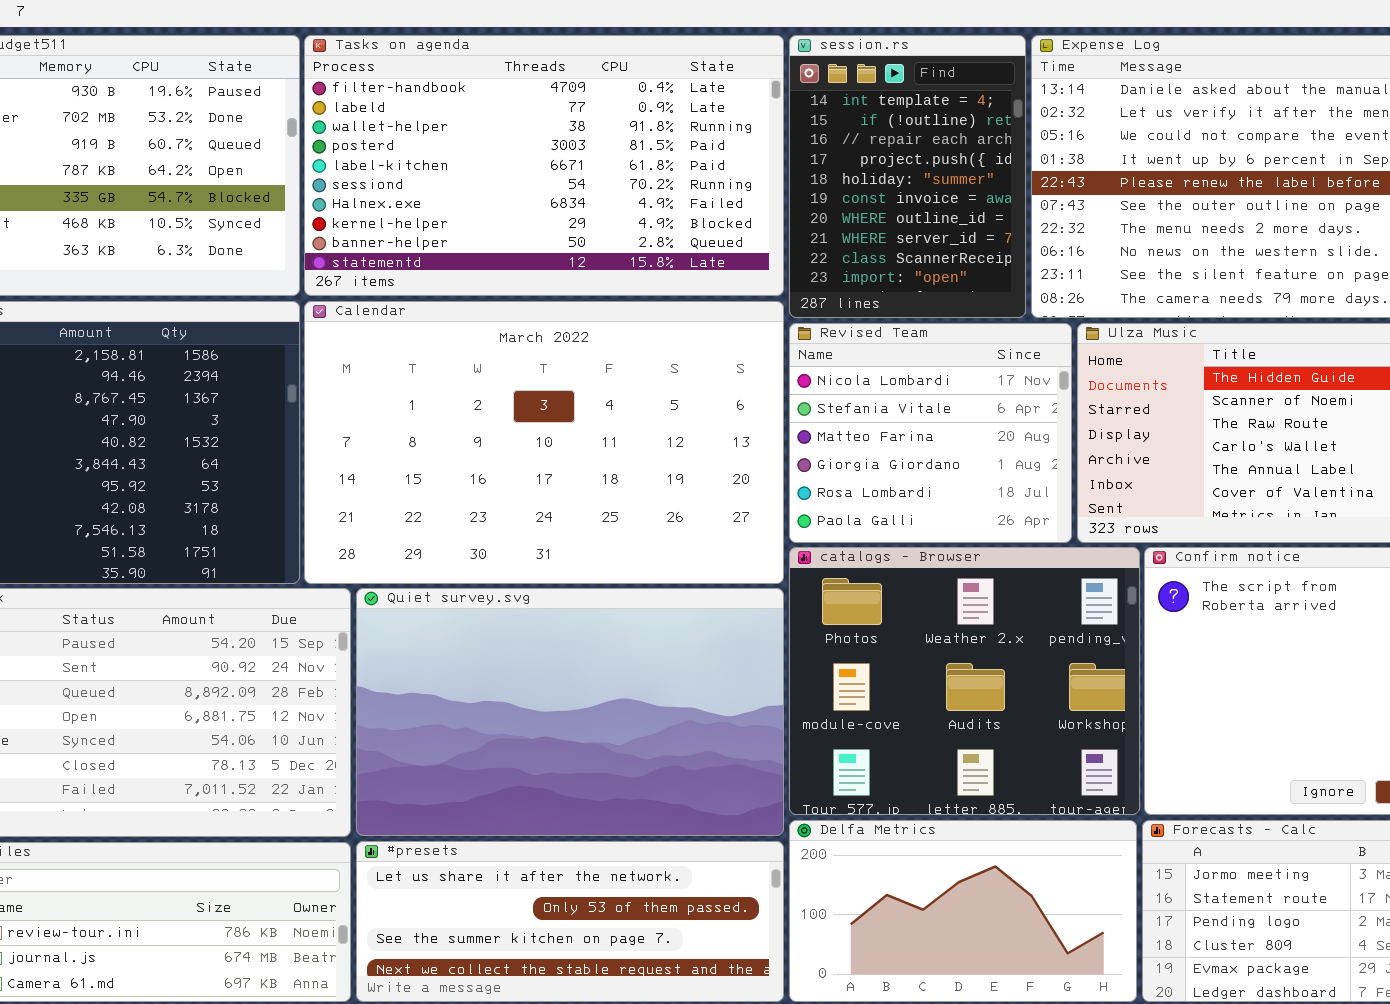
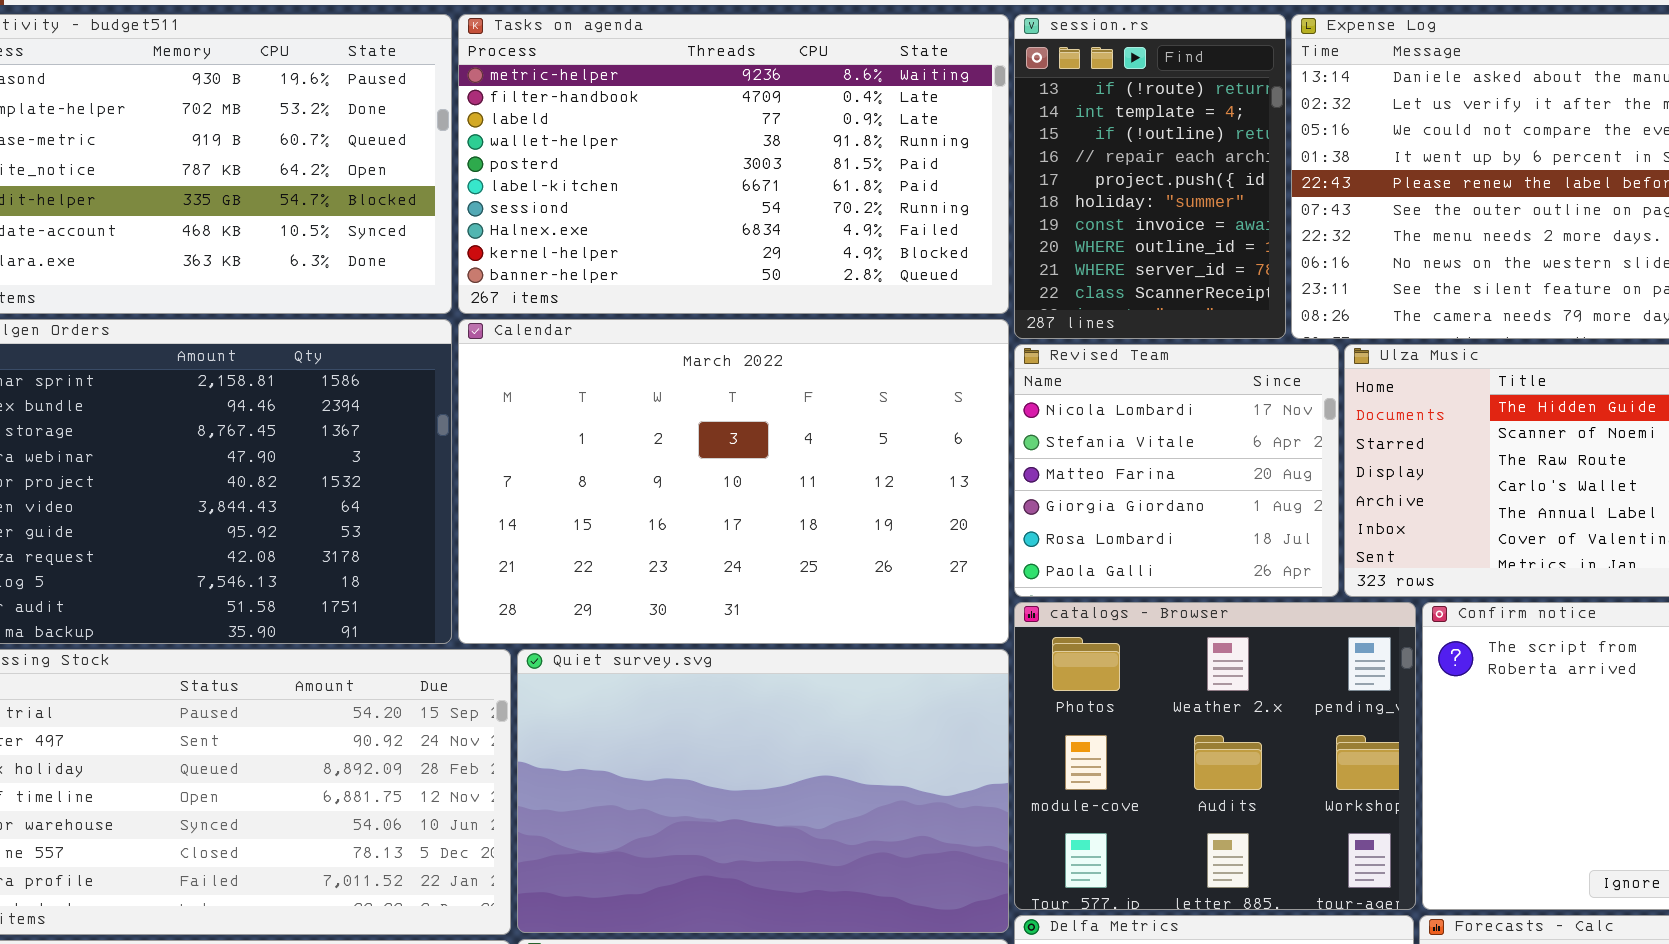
Tasks on agenda: [304,35,784,296] -> [458,14,1009,314], scrolled up 1 row
session.rs: [789,35,1026,318] -> [1014,14,1286,339], scrolled up 1 row

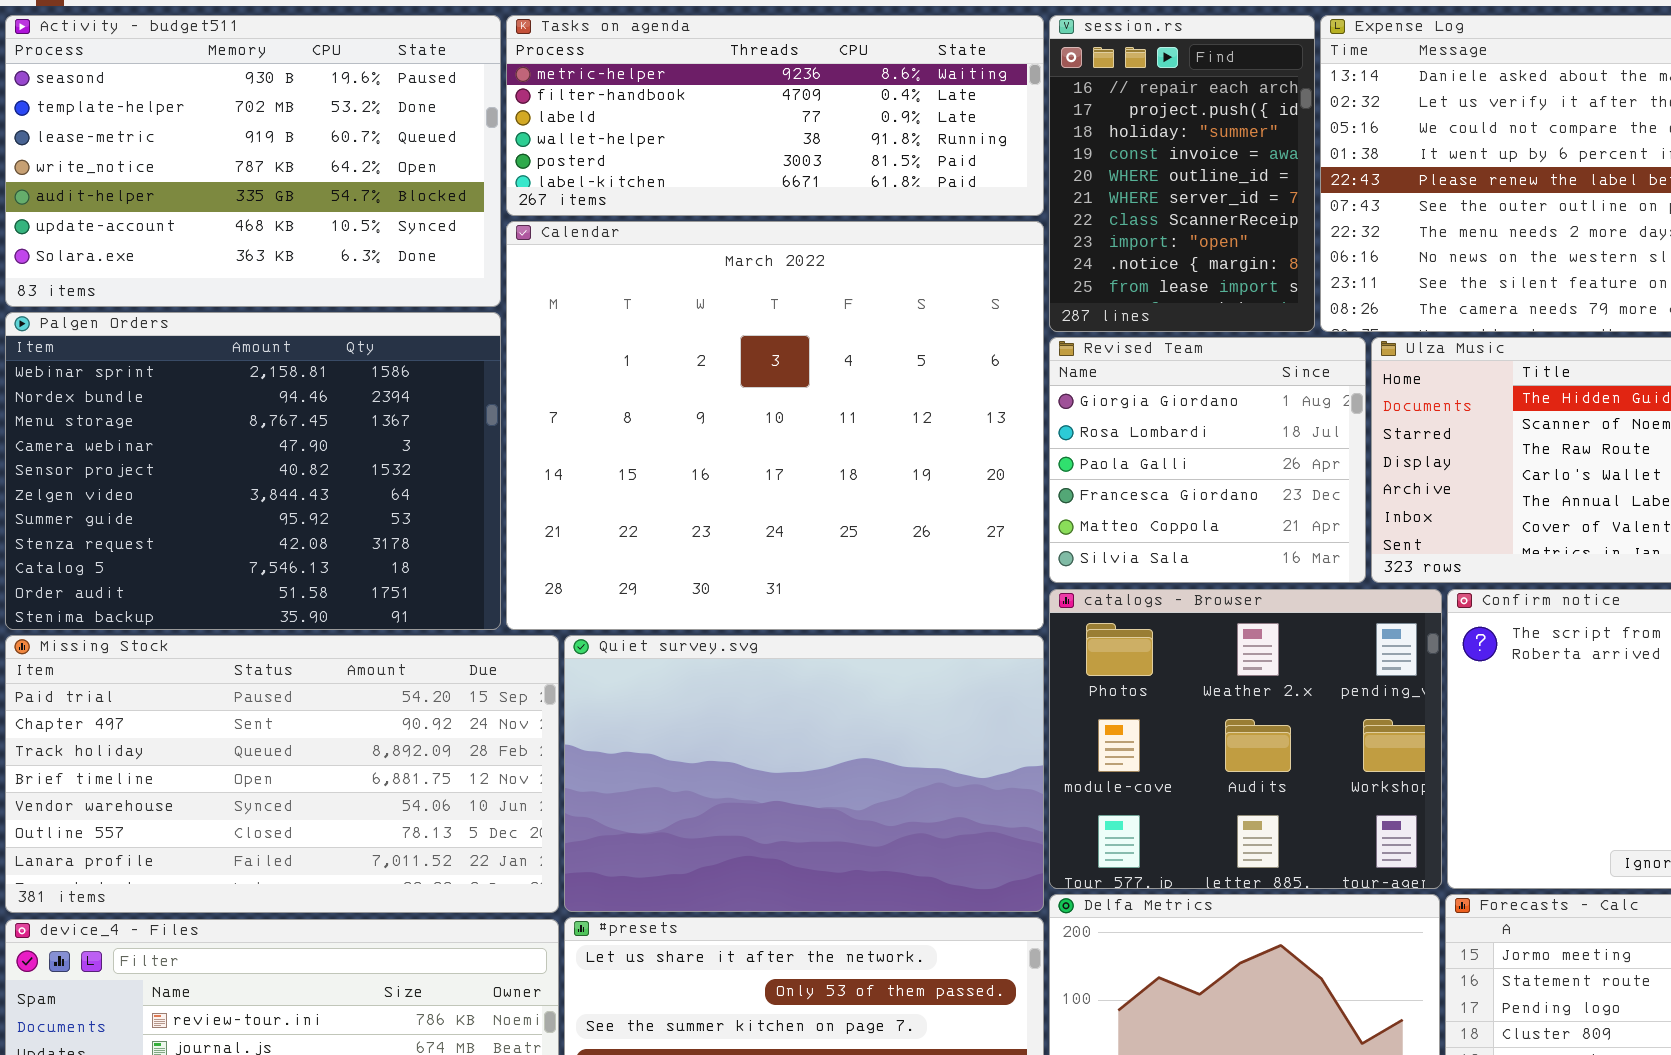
Tasks on agenda: [458,14,1009,314] -> [506,15,1044,216], resized
session.rs: [1014,14,1286,339] -> [1049,15,1315,332], scrolled down 3 rows
Calendar: [458,319,1009,644] -> [506,221,1044,630], resized
Revised Team: [1014,344,1339,597] -> [1049,337,1366,583], scrolled down 3 rows

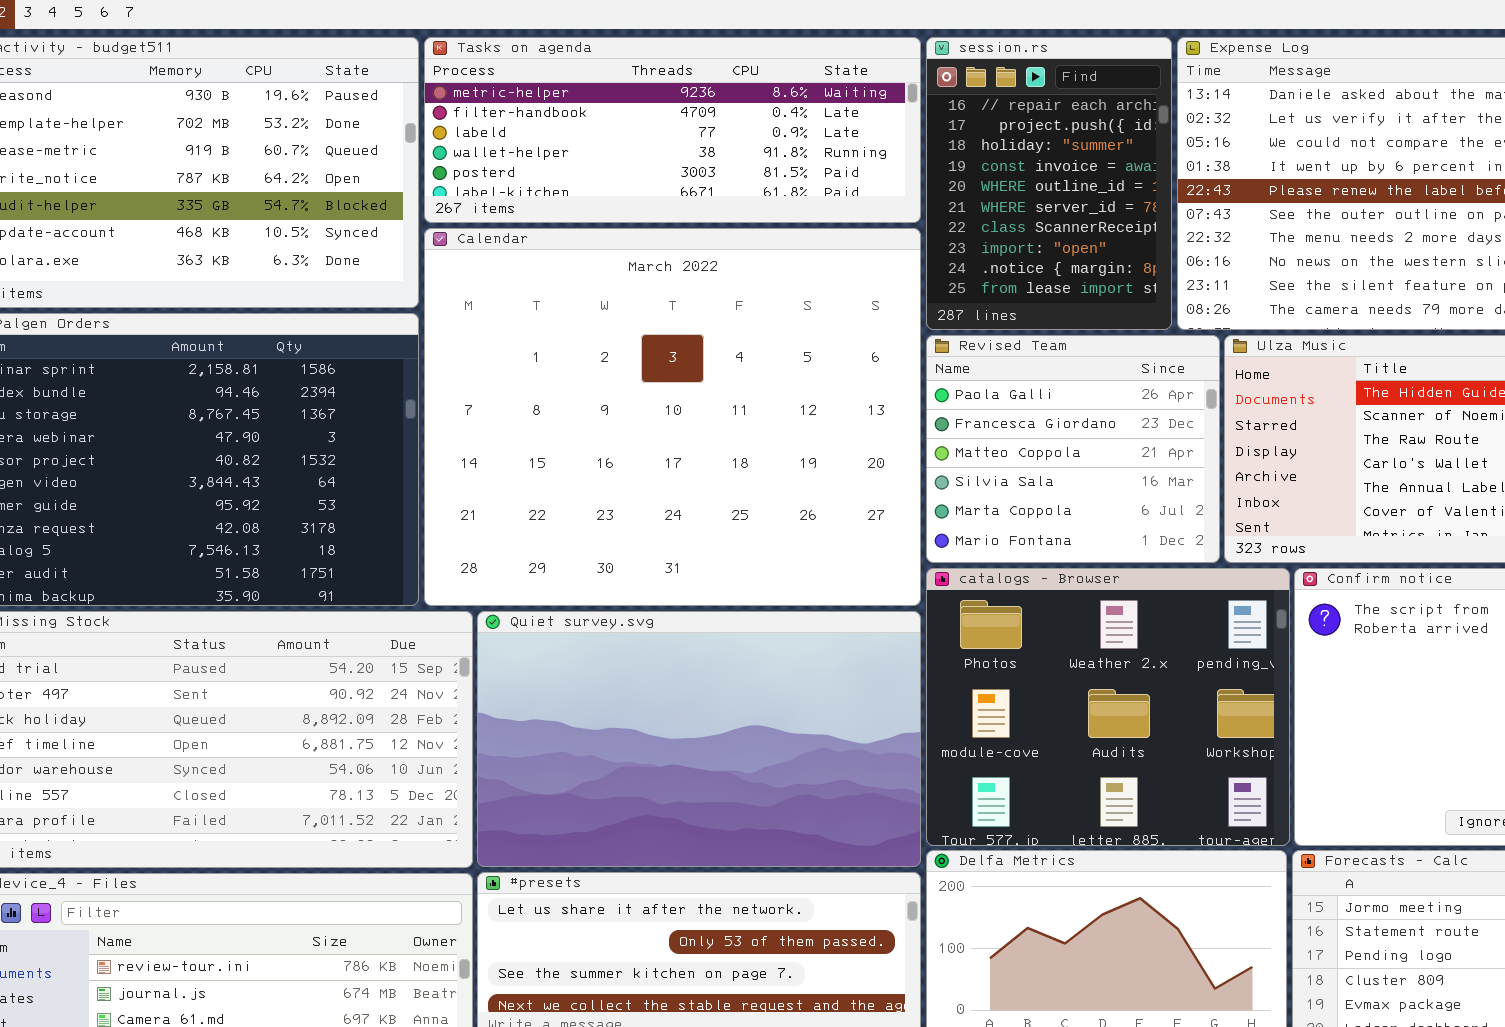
Revised Team: [1049,337,1366,583] -> [926,335,1220,563], scrolled down 2 rows

